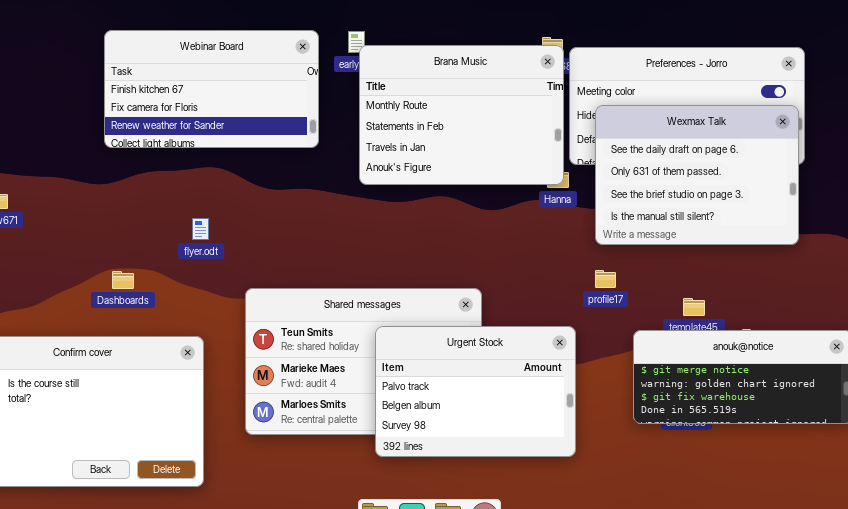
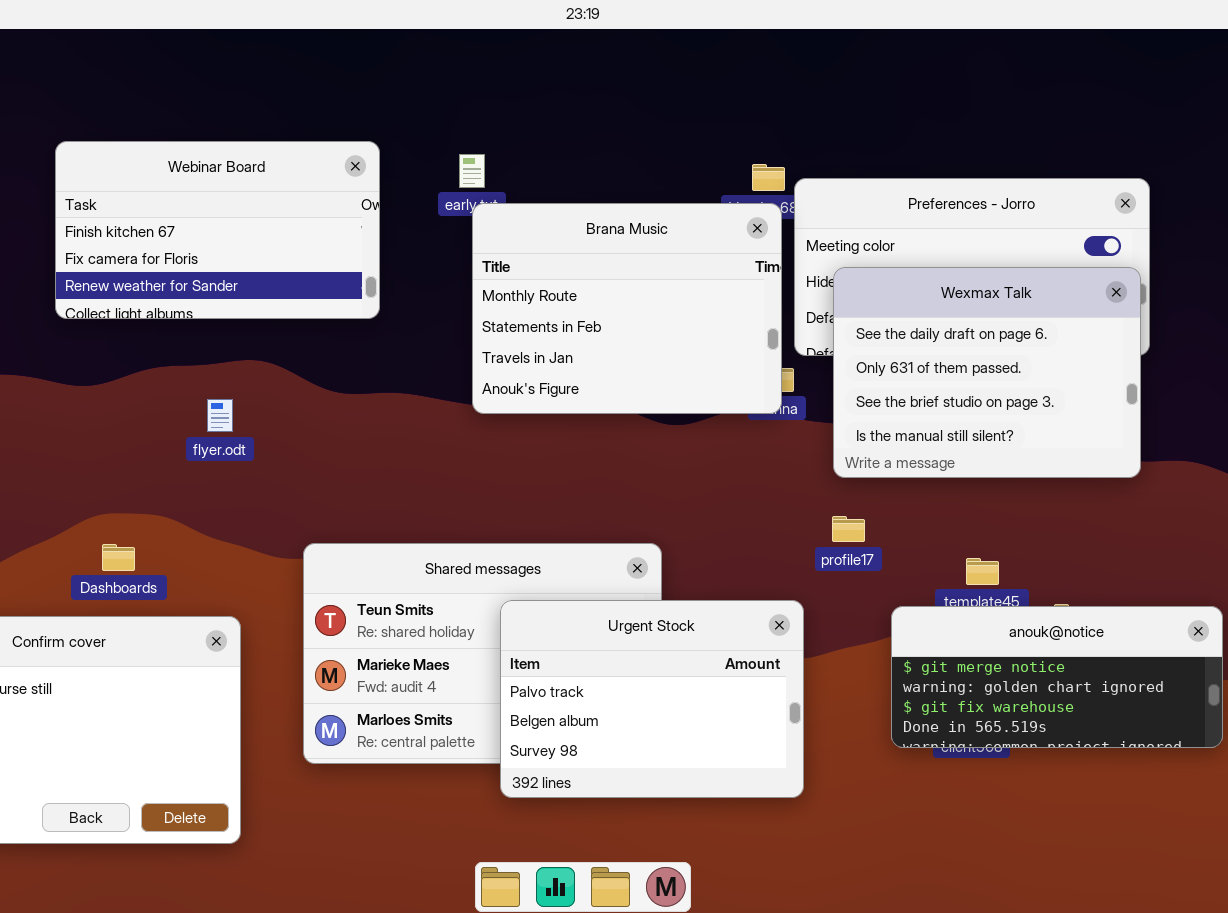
Webinar Board: [104,30,319,148] -> [55,141,380,319], moved
Brana Music: [359,45,564,185] -> [472,203,782,414], moved
flyer.odt: [192,218,209,240] -> [207,399,233,432], moved
Dashboards: [112,271,134,289] -> [102,544,135,571], moved

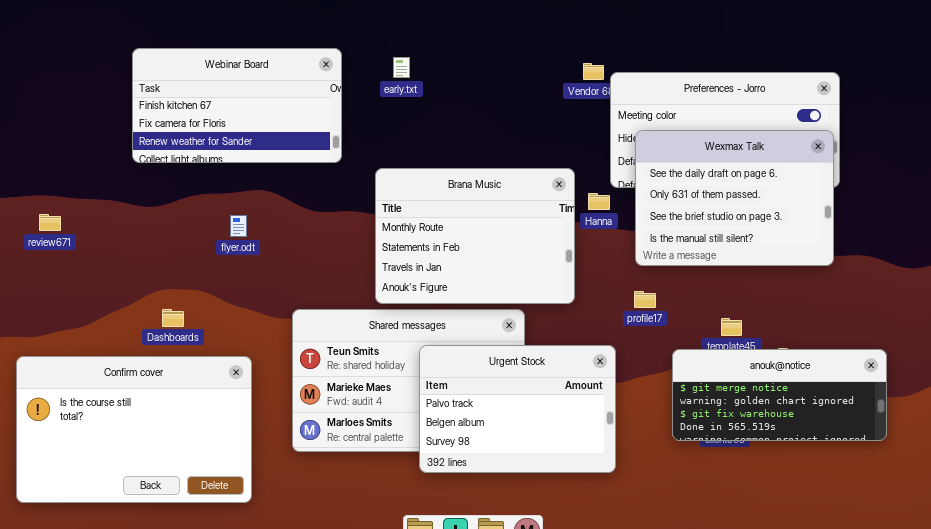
Brana Music: [472,203,782,414] -> [375,168,575,304], moved

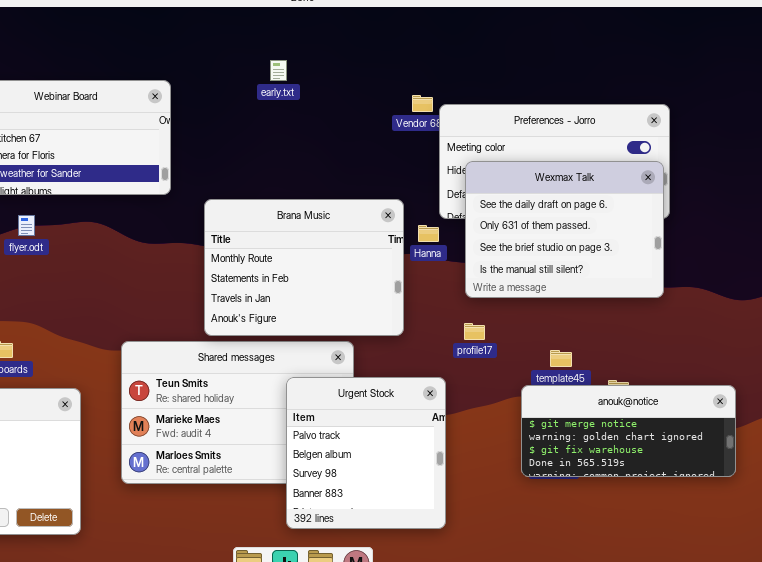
early.txt: [393,57,410,78] -> [270,60,287,81], moved
flyer.odt: [230,215,247,237] -> [18,215,35,236], moved
Urgent Stock: [419,345,616,473] -> [286,377,446,529], resized
anouk@notice: [672,349,887,441] -> [521,385,736,477], moved

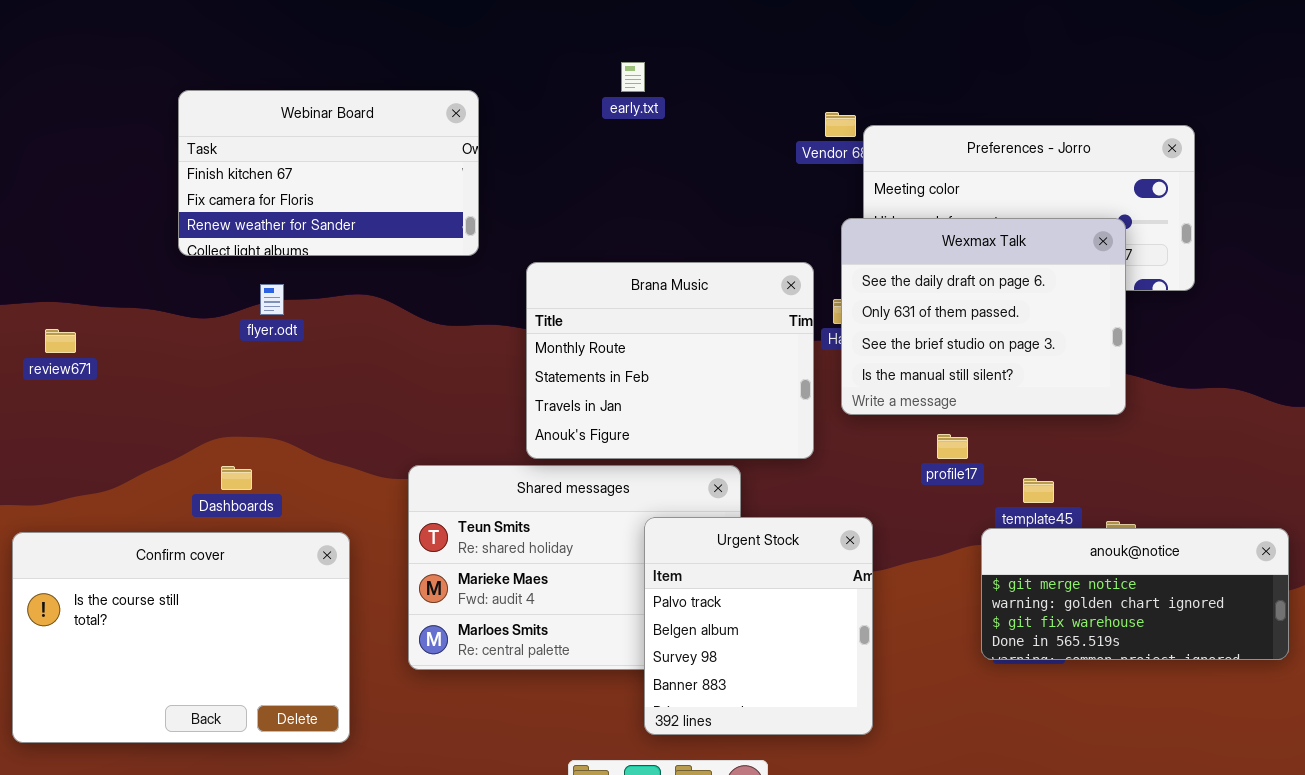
Wexmax Talk: [465,161,664,298] -> [841,218,1126,415], moved
profile17: [464,323,485,340] -> [937,434,968,459], moved

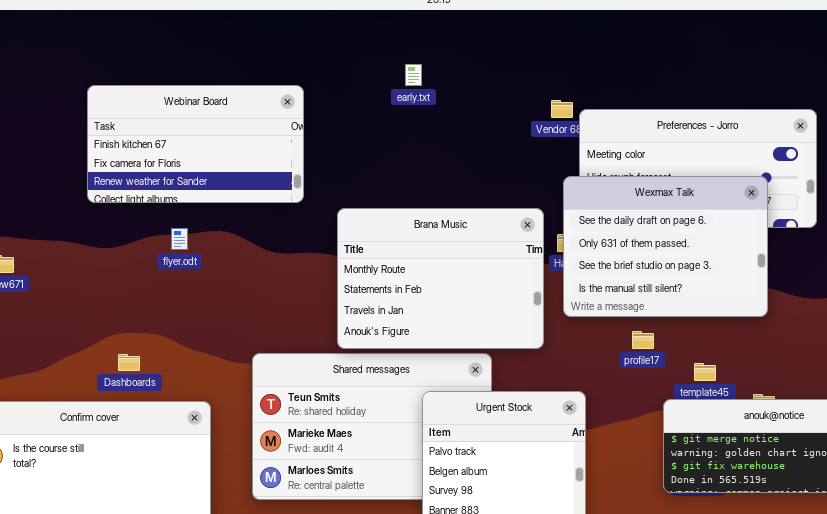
flyer.odt: [260,284,284,315] -> [171,228,188,250], moved

